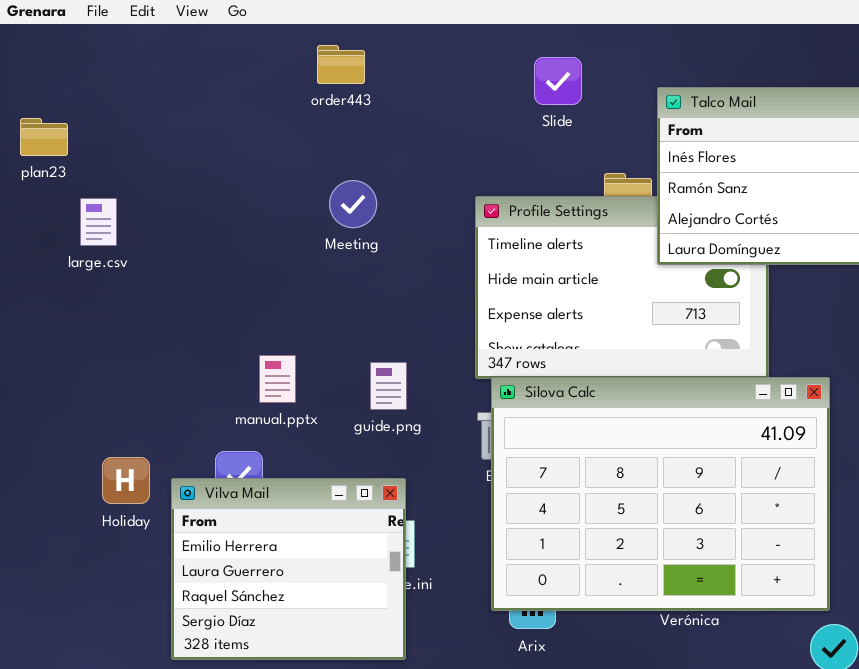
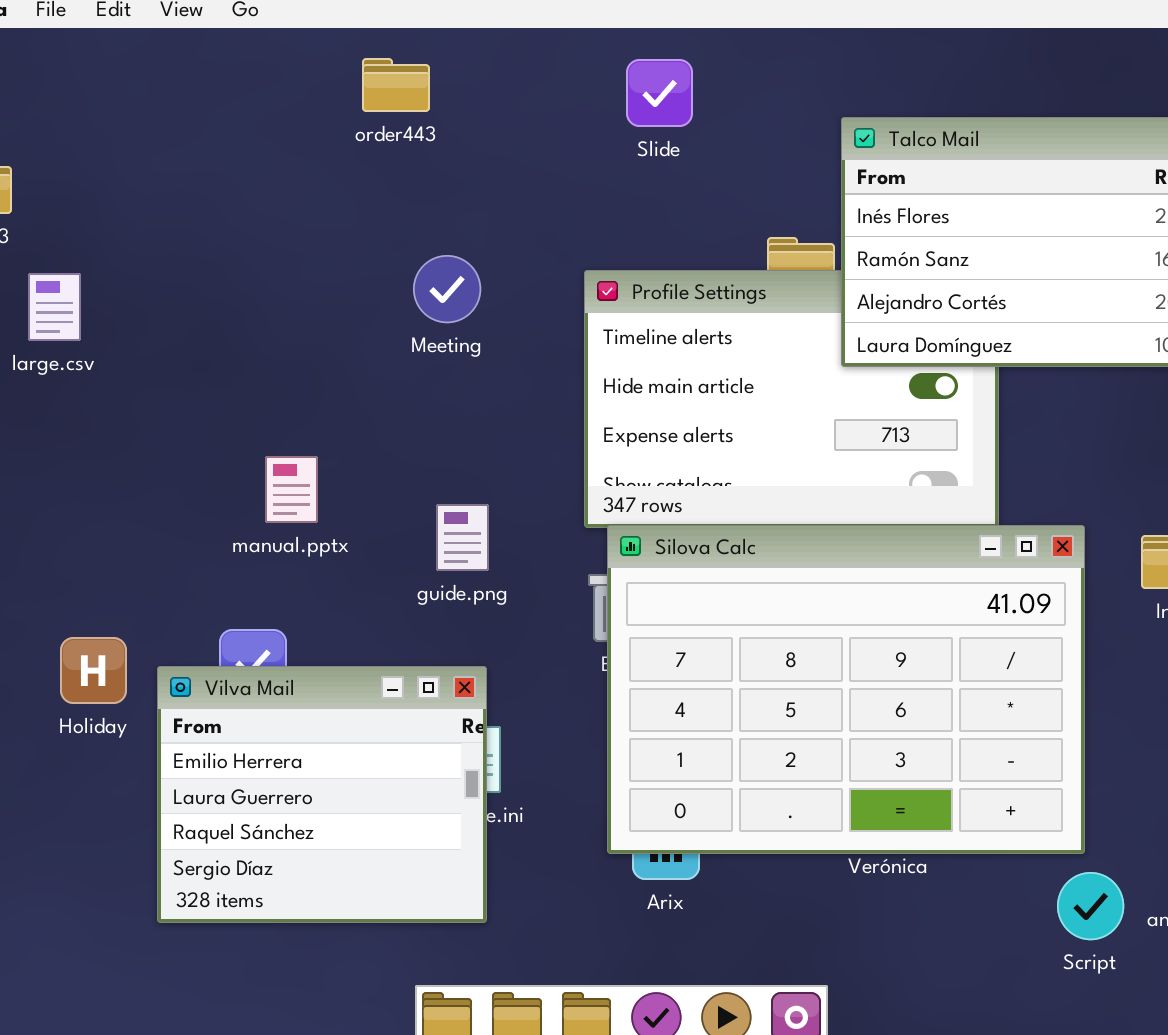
Slide: [534,57,582,105] -> [626,59,693,127], moved
Meeting: [329,180,377,228] -> [413,255,481,323], moved
manual.pptx: [259,355,296,403] -> [265,456,318,523], moved

